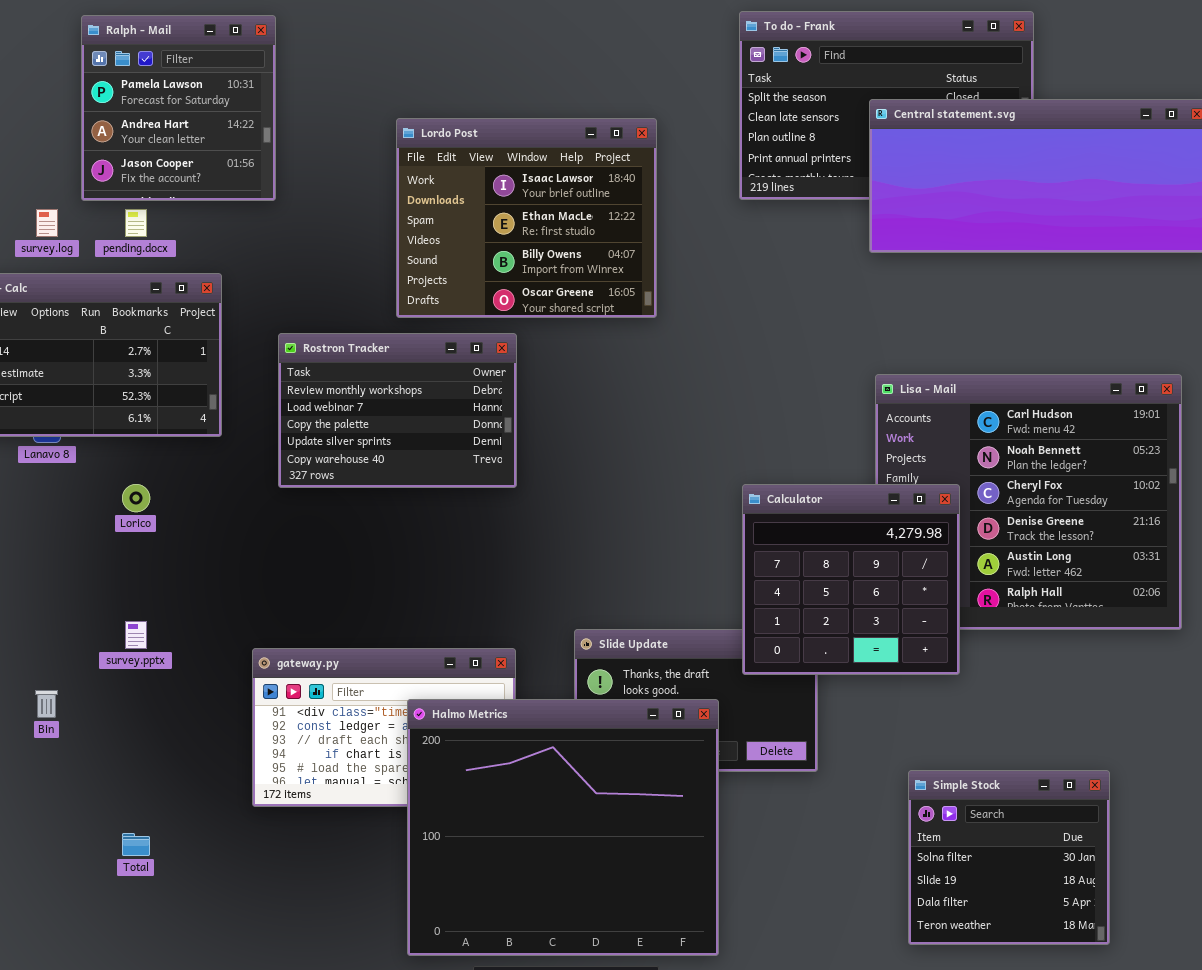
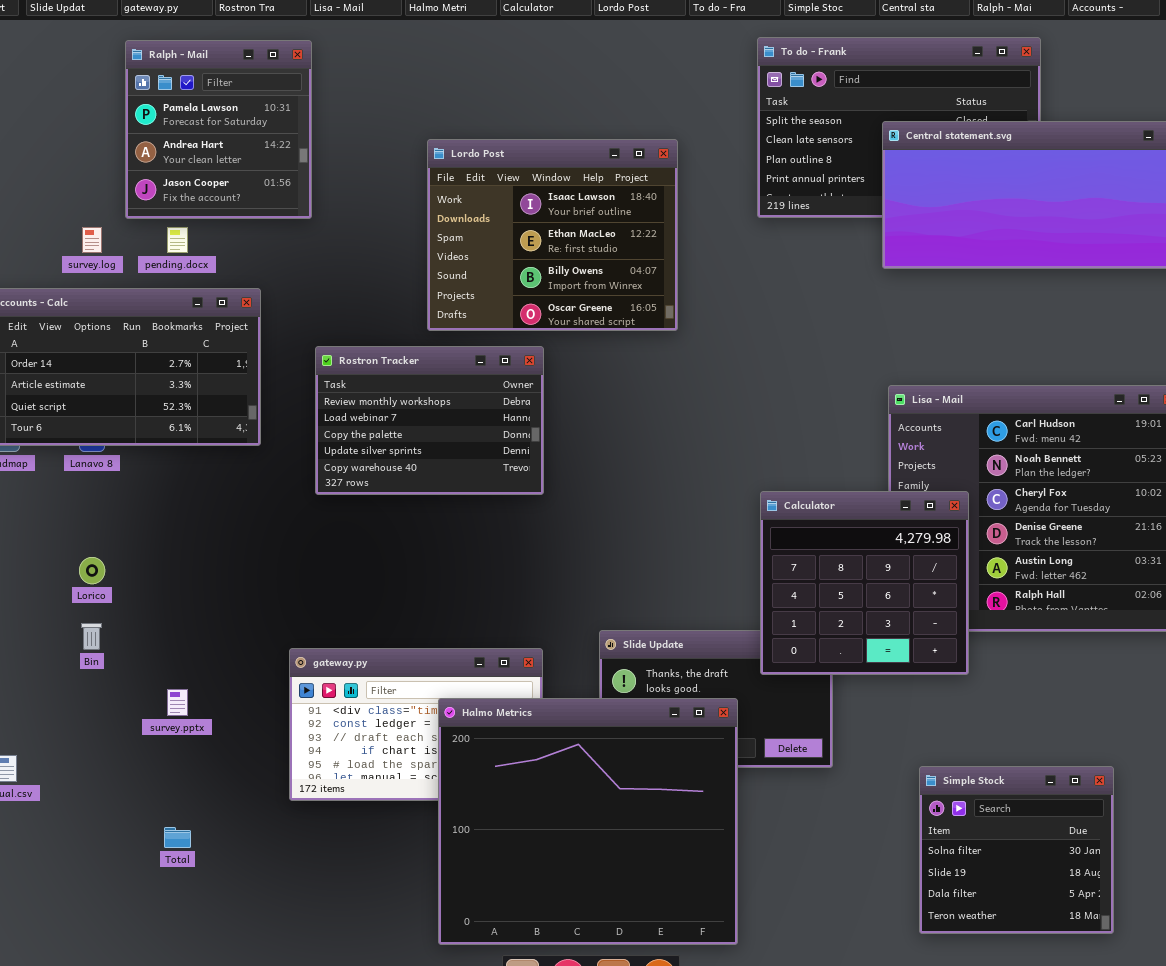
Lorico: [122,484,150,512] -> [79,557,105,584], moved
survey.pptx: [125,621,147,649] -> [167,689,188,716], moved
Bin: [35,690,58,718] -> [81,623,102,650], moved

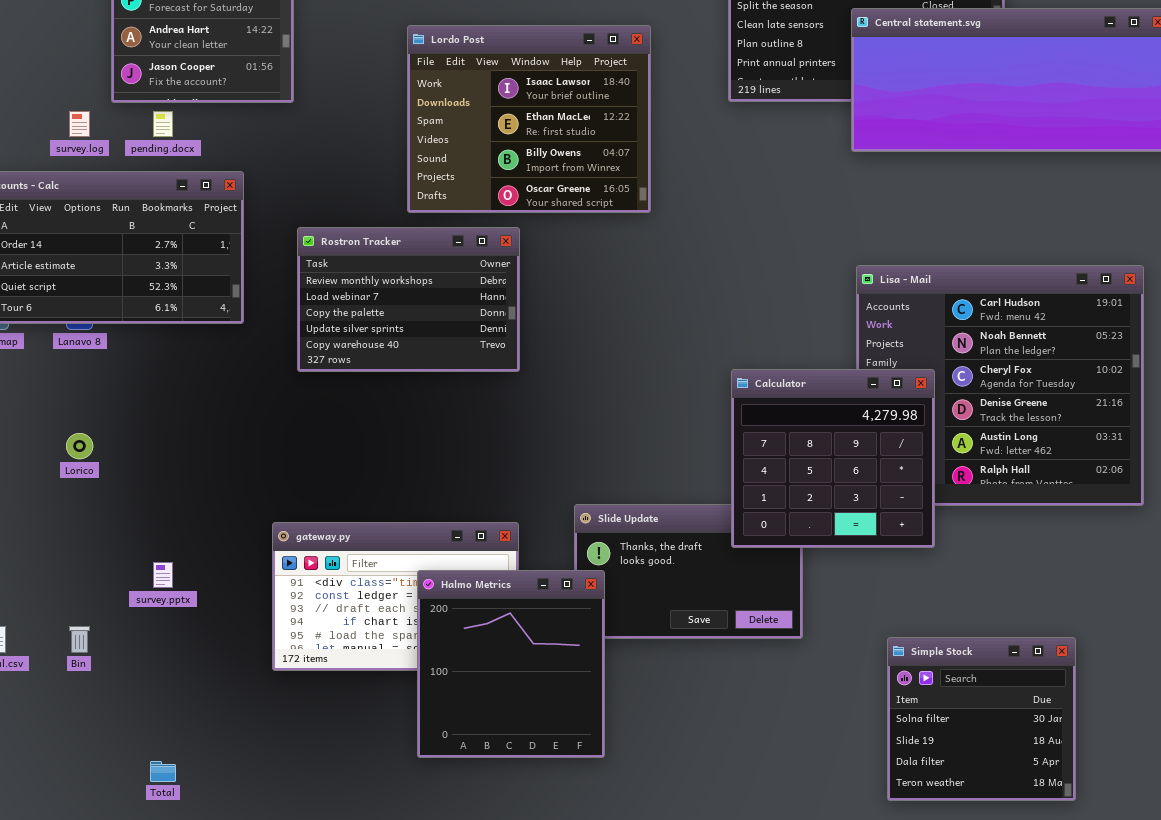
Bin: [81,623,102,650] -> [69,626,90,653], moved
Halmo Metrics: [438,698,738,945] -> [417,570,605,758], resized
Total: [164,827,191,848] -> [150,761,176,782], moved

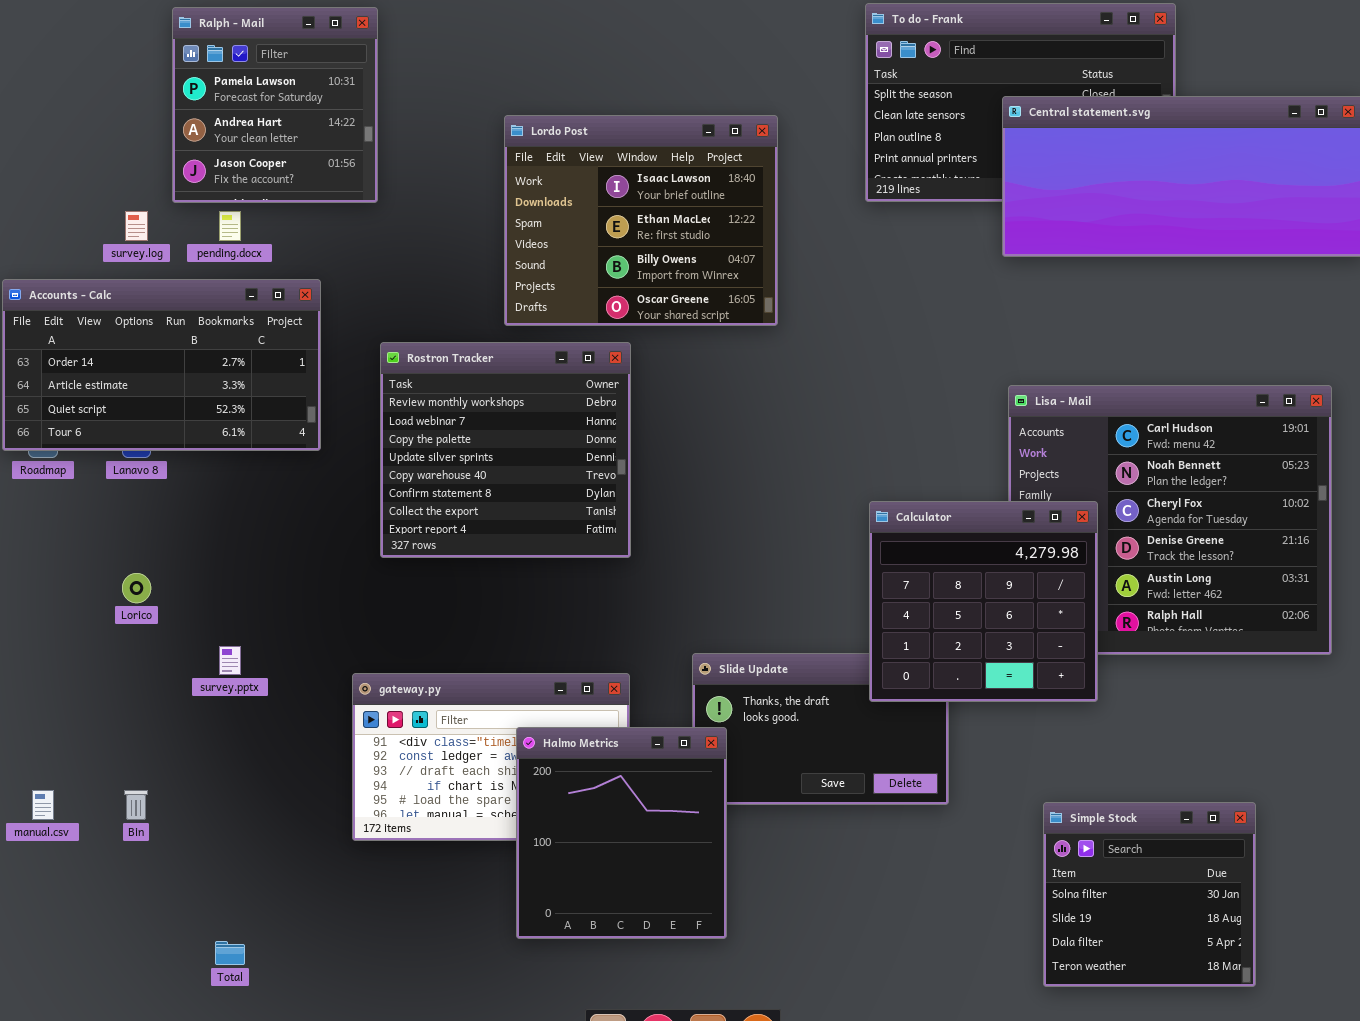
Rostron Tracker: [297,227,520,372] -> [380,342,631,558], resized
survey.pptx: [153,562,173,588] -> [219,646,241,675], moved

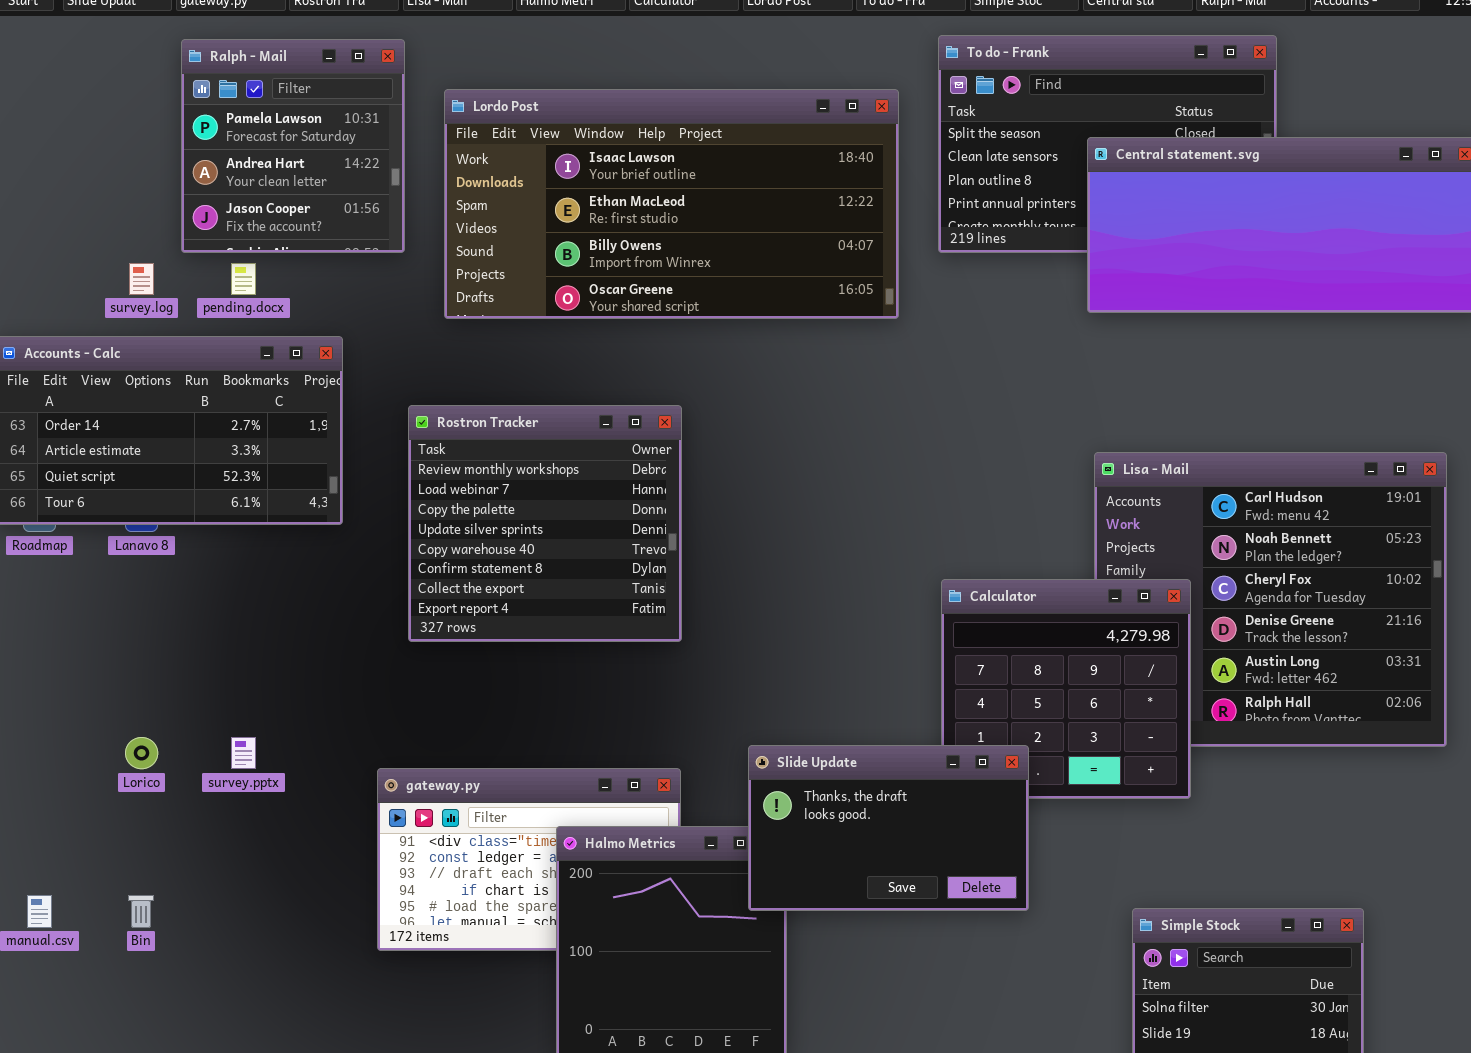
Lordo Post: [504,115,778,326] -> [444,89,899,319], moved, resized
Lorico: [122,573,151,603] -> [125,737,158,769], moved
Slide Update: [692,653,949,805] -> [748,745,1029,911], raised

